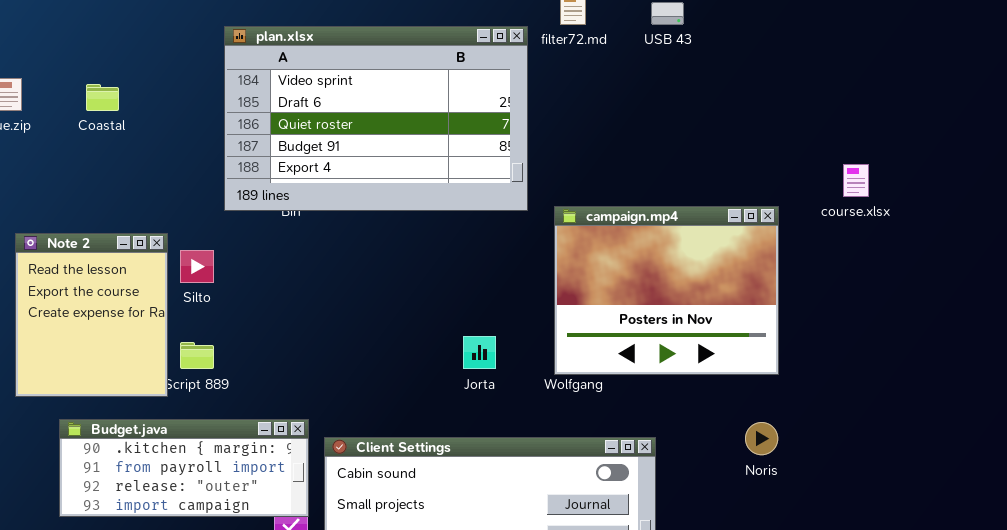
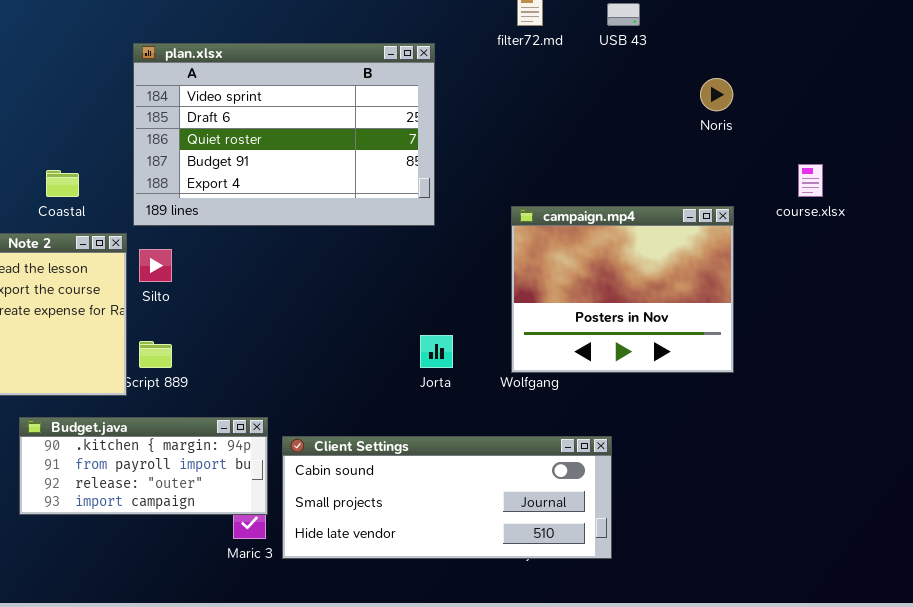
plan.xlsx: [224,26,528,211] -> [133,43,435,226], moved
Coastal: [86,84,119,111] -> [46,170,79,197], moved
Noris: [745,422,778,455] -> [700,78,733,111], moved

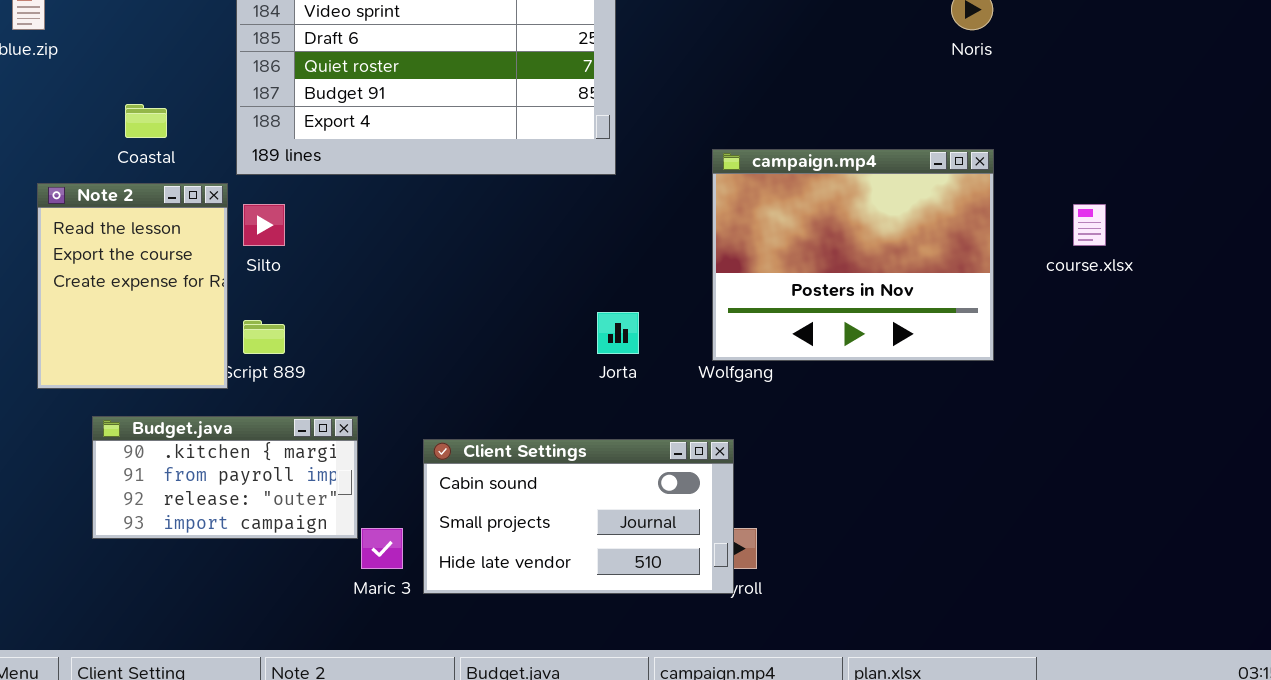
course.xlsx: [798,164,823,197] -> [1073,204,1106,246], moved
Budget.java: [19,417,268,515] -> [92,416,358,539], resized
Client Settings: [282,436,612,559] -> [423,439,734,594], resized

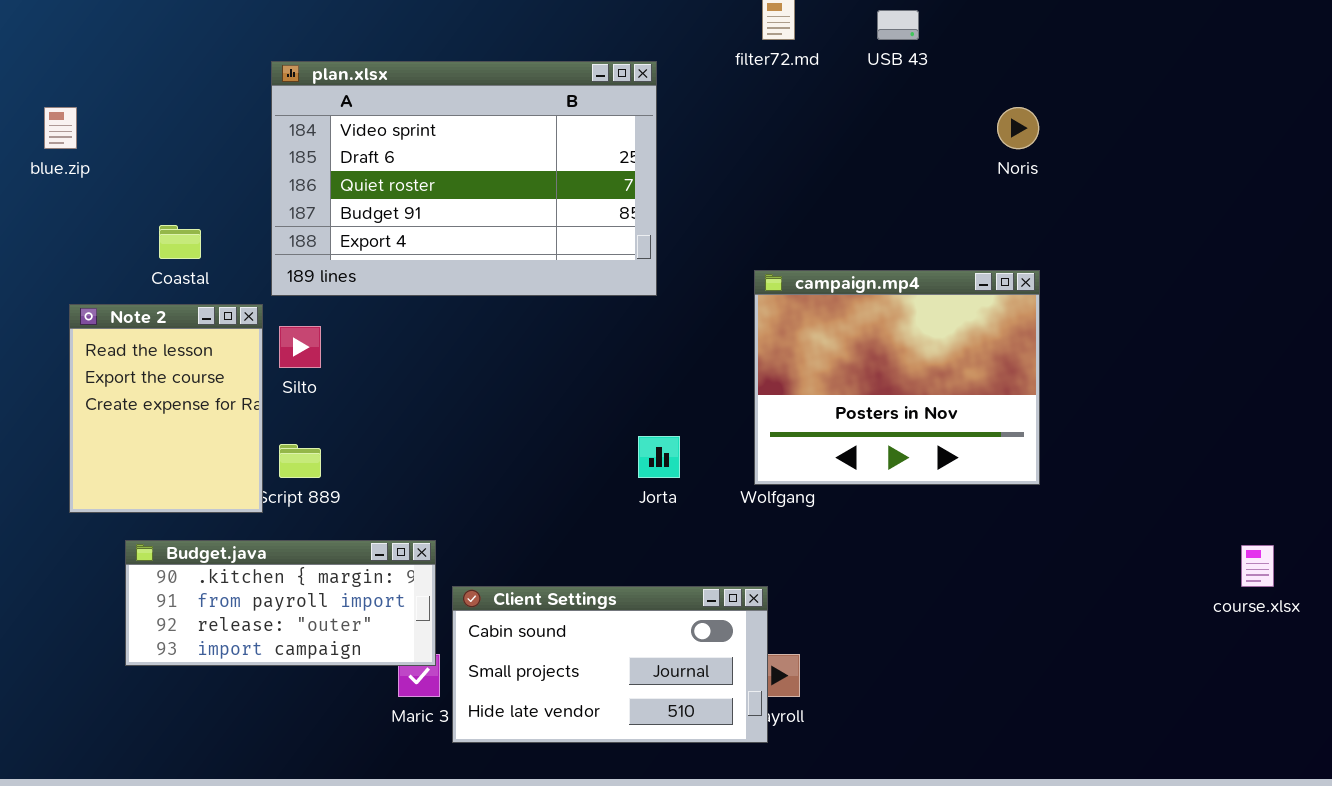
course.xlsx: [1073,204,1106,246] -> [1241,545,1274,587], moved
Budget.java: [92,416,358,539] -> [125,540,436,666], resized
Client Settings: [423,439,734,594] -> [452,586,768,743], moved

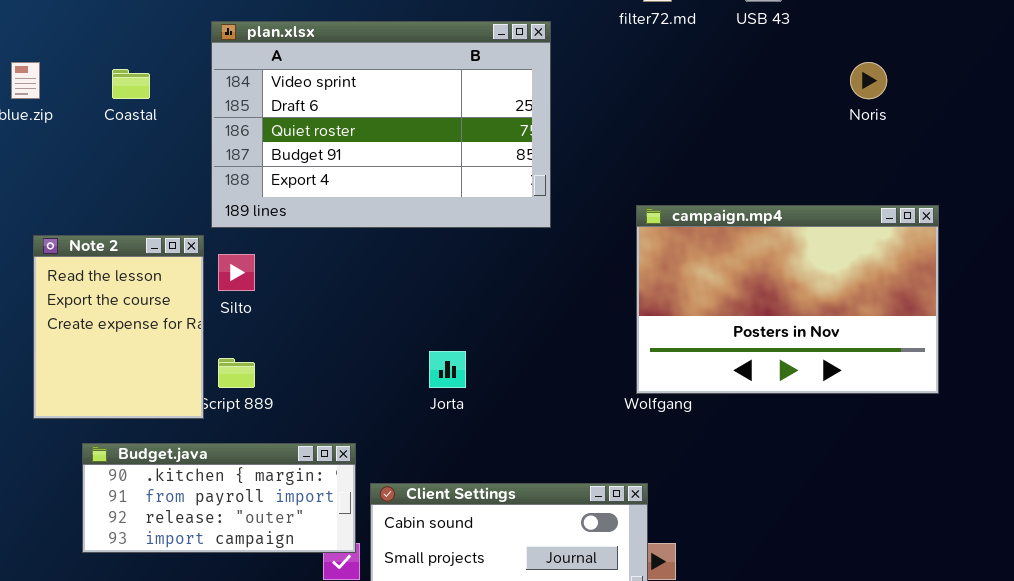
Coastal: [159,225,201,259] -> [112,69,150,99], moved
campaign.mp4: [754,270,1040,485] -> [636,205,939,394], resized
Jorta: [638,436,680,478] -> [429,351,466,388], moved

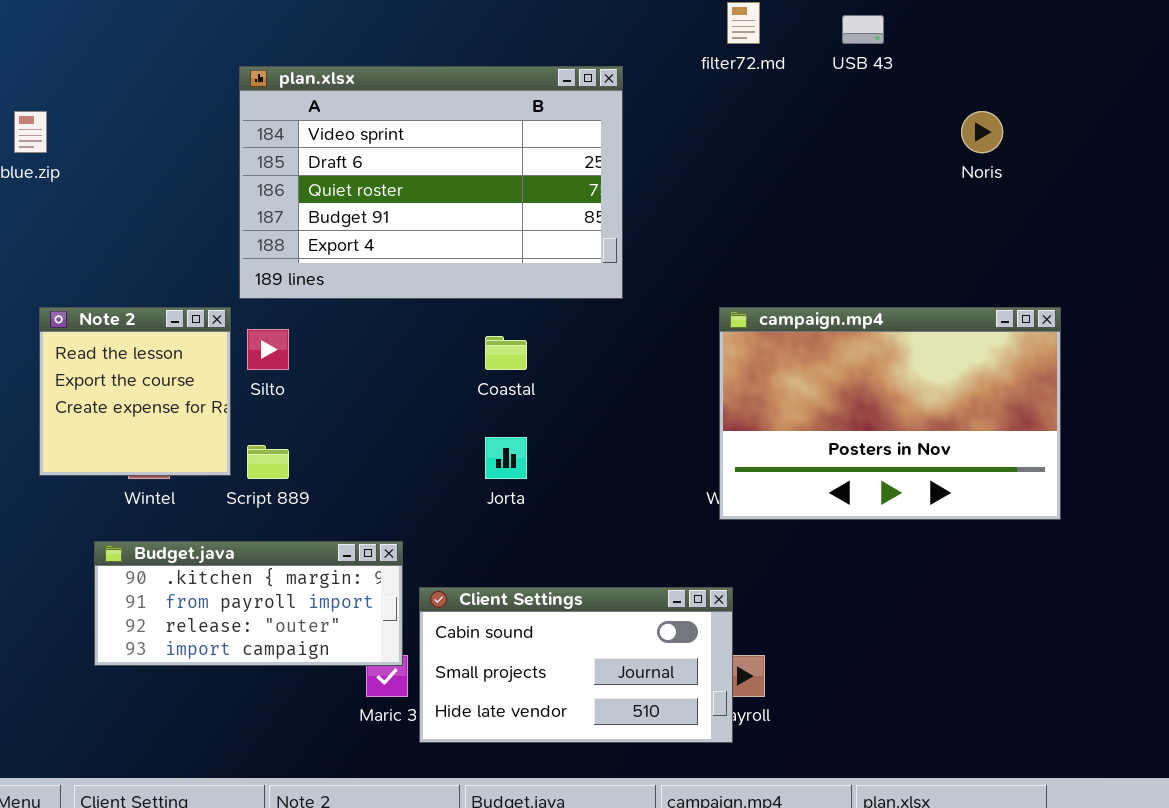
Coastal: [112,69,150,99] -> [485,336,527,370], moved
campaign.mp4: [636,205,939,394] -> [719,307,1061,520], moved
Note 2: [33,235,204,419] -> [39,307,231,476], resized

